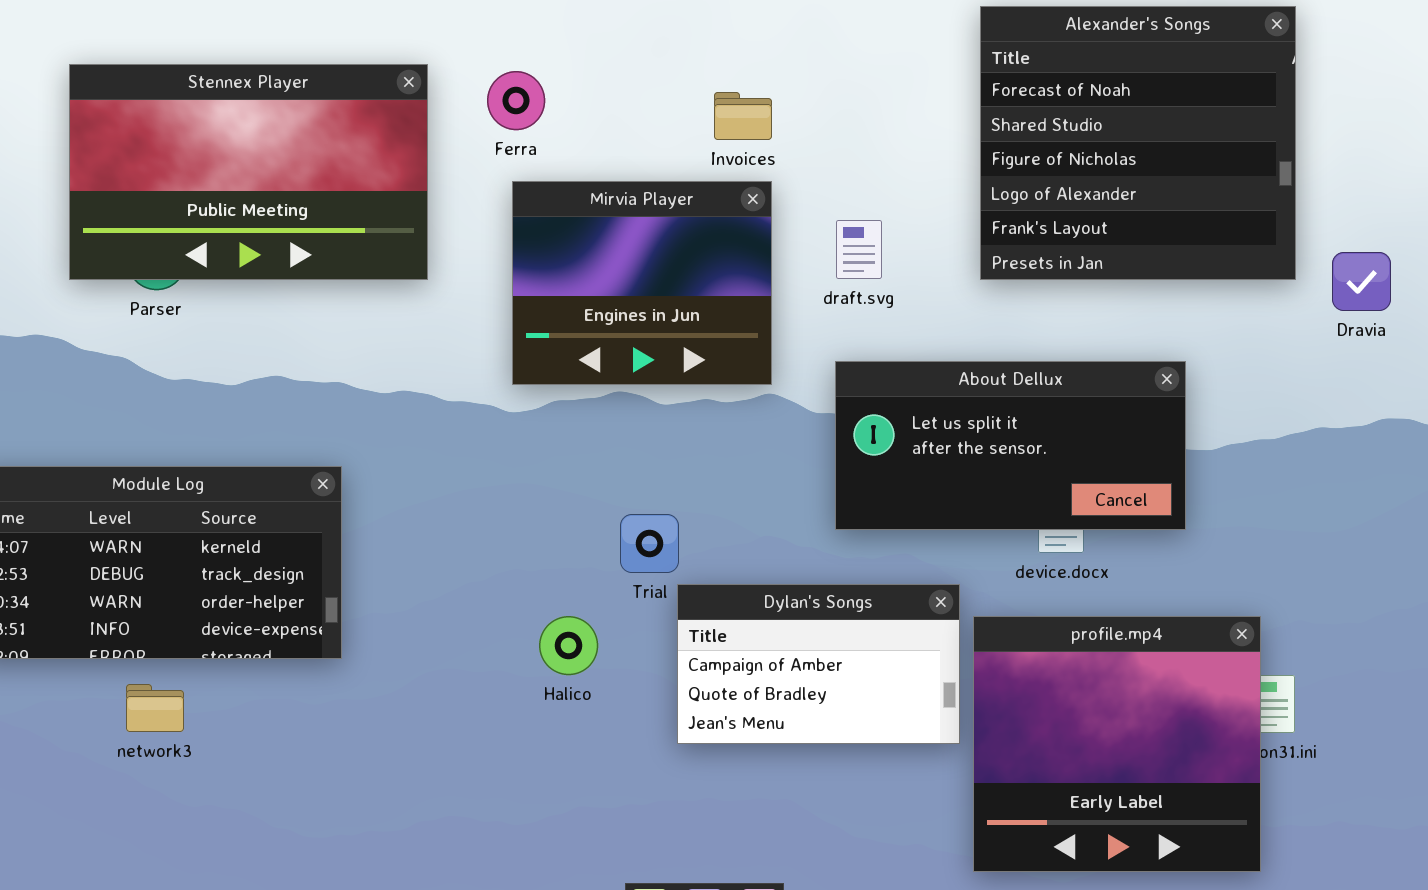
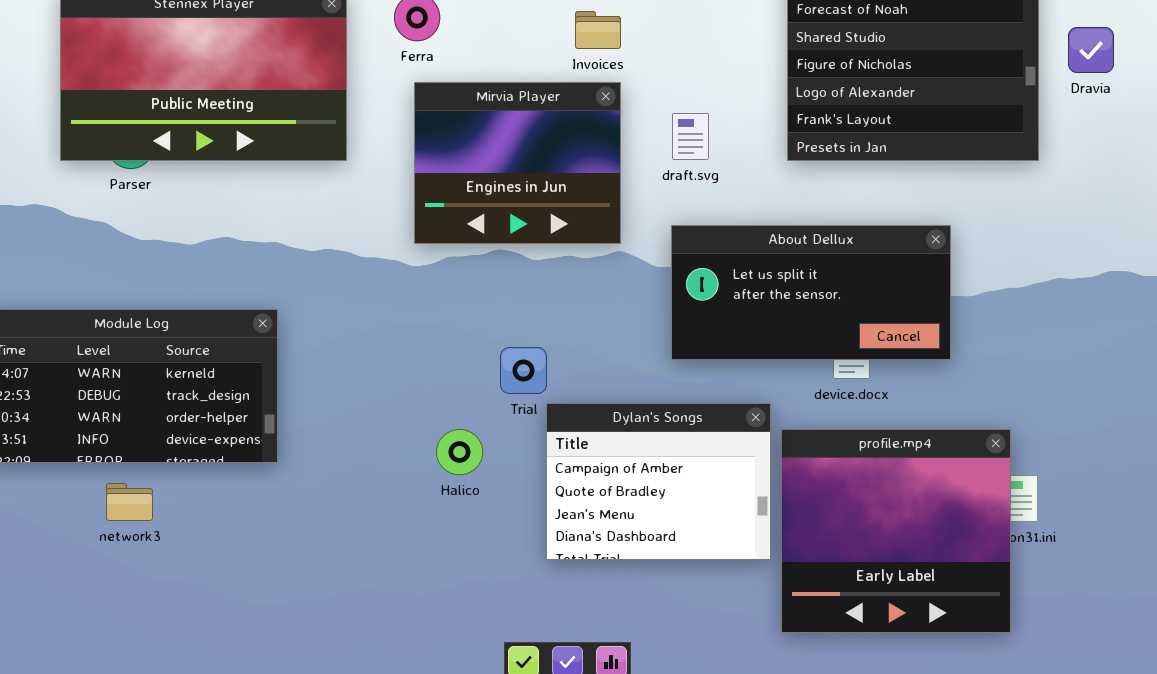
Dravia: [1332,252,1391,311] -> [1068,27,1114,73], moved
Dylan's Songs: [677,584,960,744] -> [546,403,771,560], resized

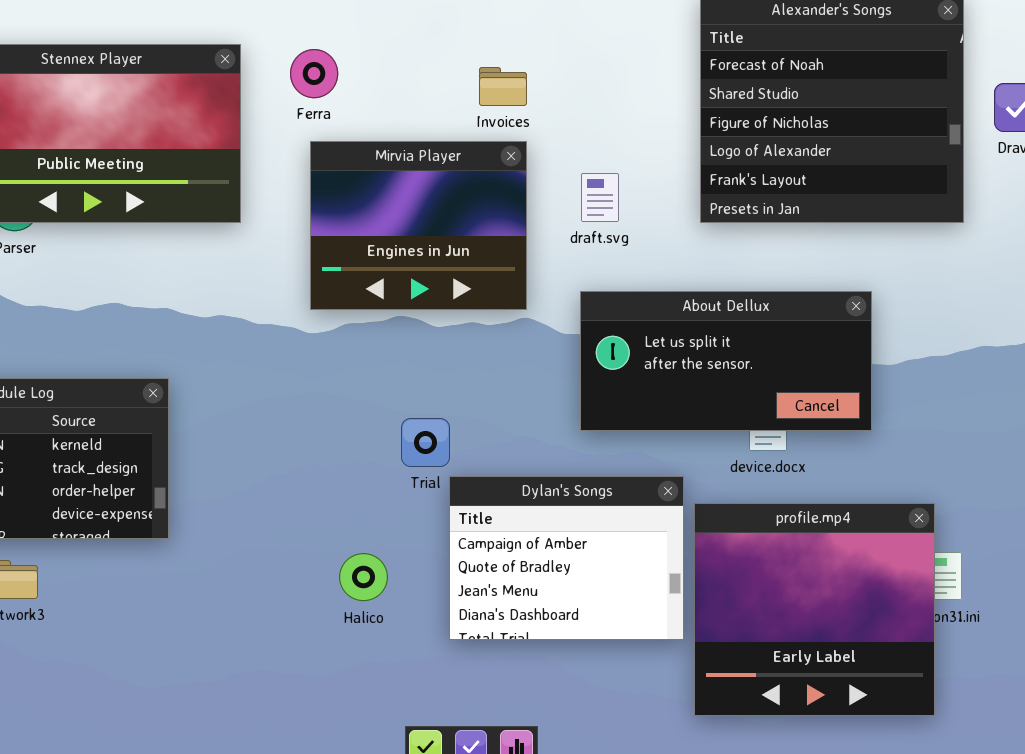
Halico: [436,429,483,475] -> [339,553,388,601], moved

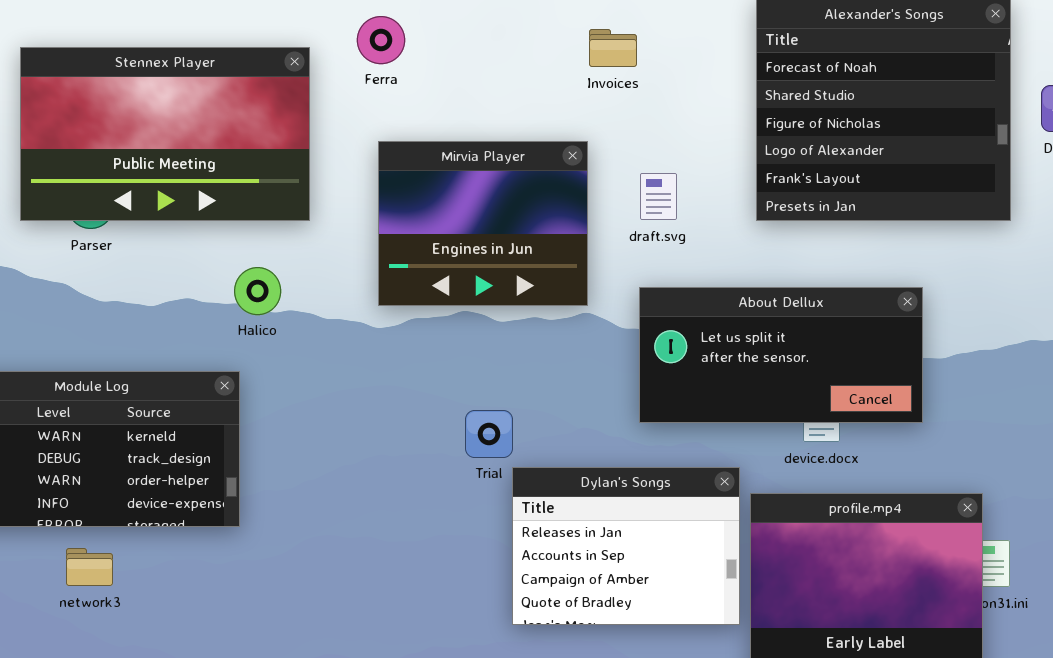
Ferra: [290,49,338,98] -> [357,16,405,64], moved
Invoices: [479,67,527,106] -> [589,29,637,67], moved
Dylan's Songs: [449,476,684,640] -> [512,467,740,625], scrolled up 2 rows
Halico: [339,553,388,601] -> [234,267,281,315], moved

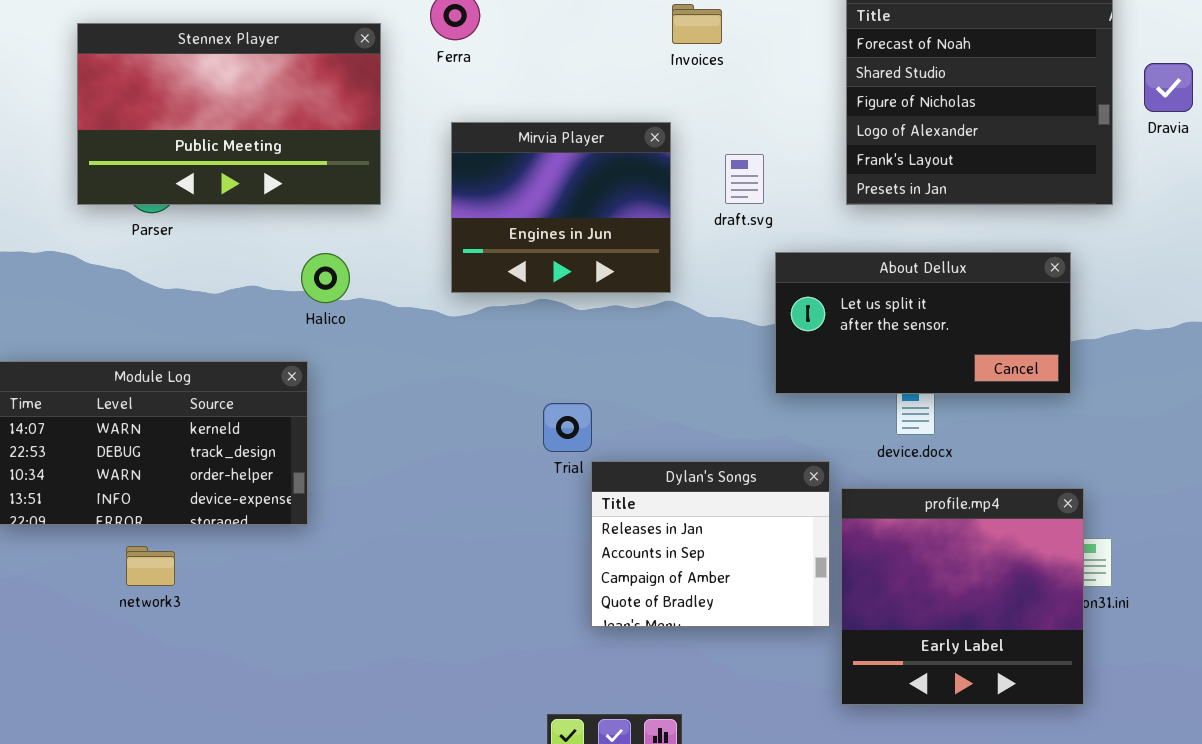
About Dellux: [639,287,923,423] -> [775,252,1071,394], moved

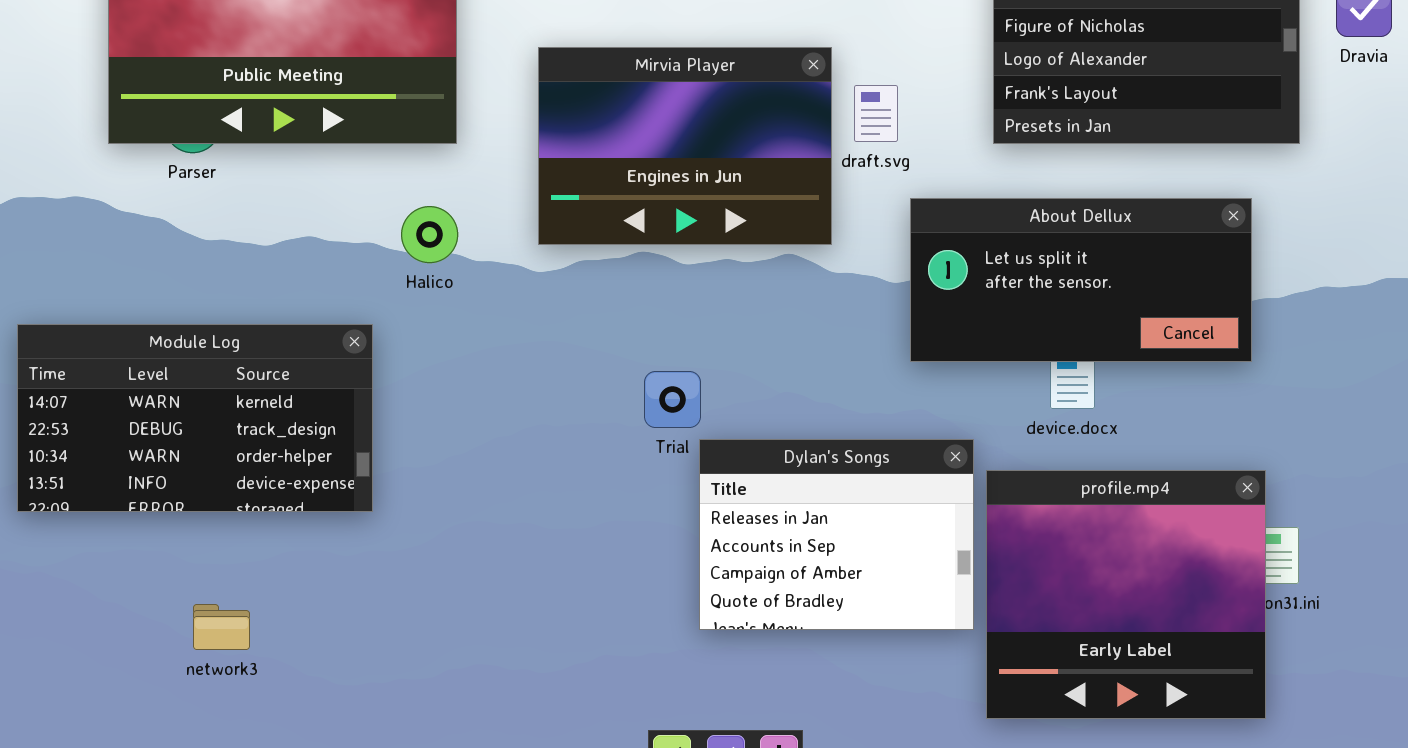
Mirvia Player: [451,122,671,293] -> [538,47,832,245], resized
Halico: [301,253,350,303] -> [401,206,458,263], moved
network3: [126,546,175,586] -> [193,604,250,650], moved

